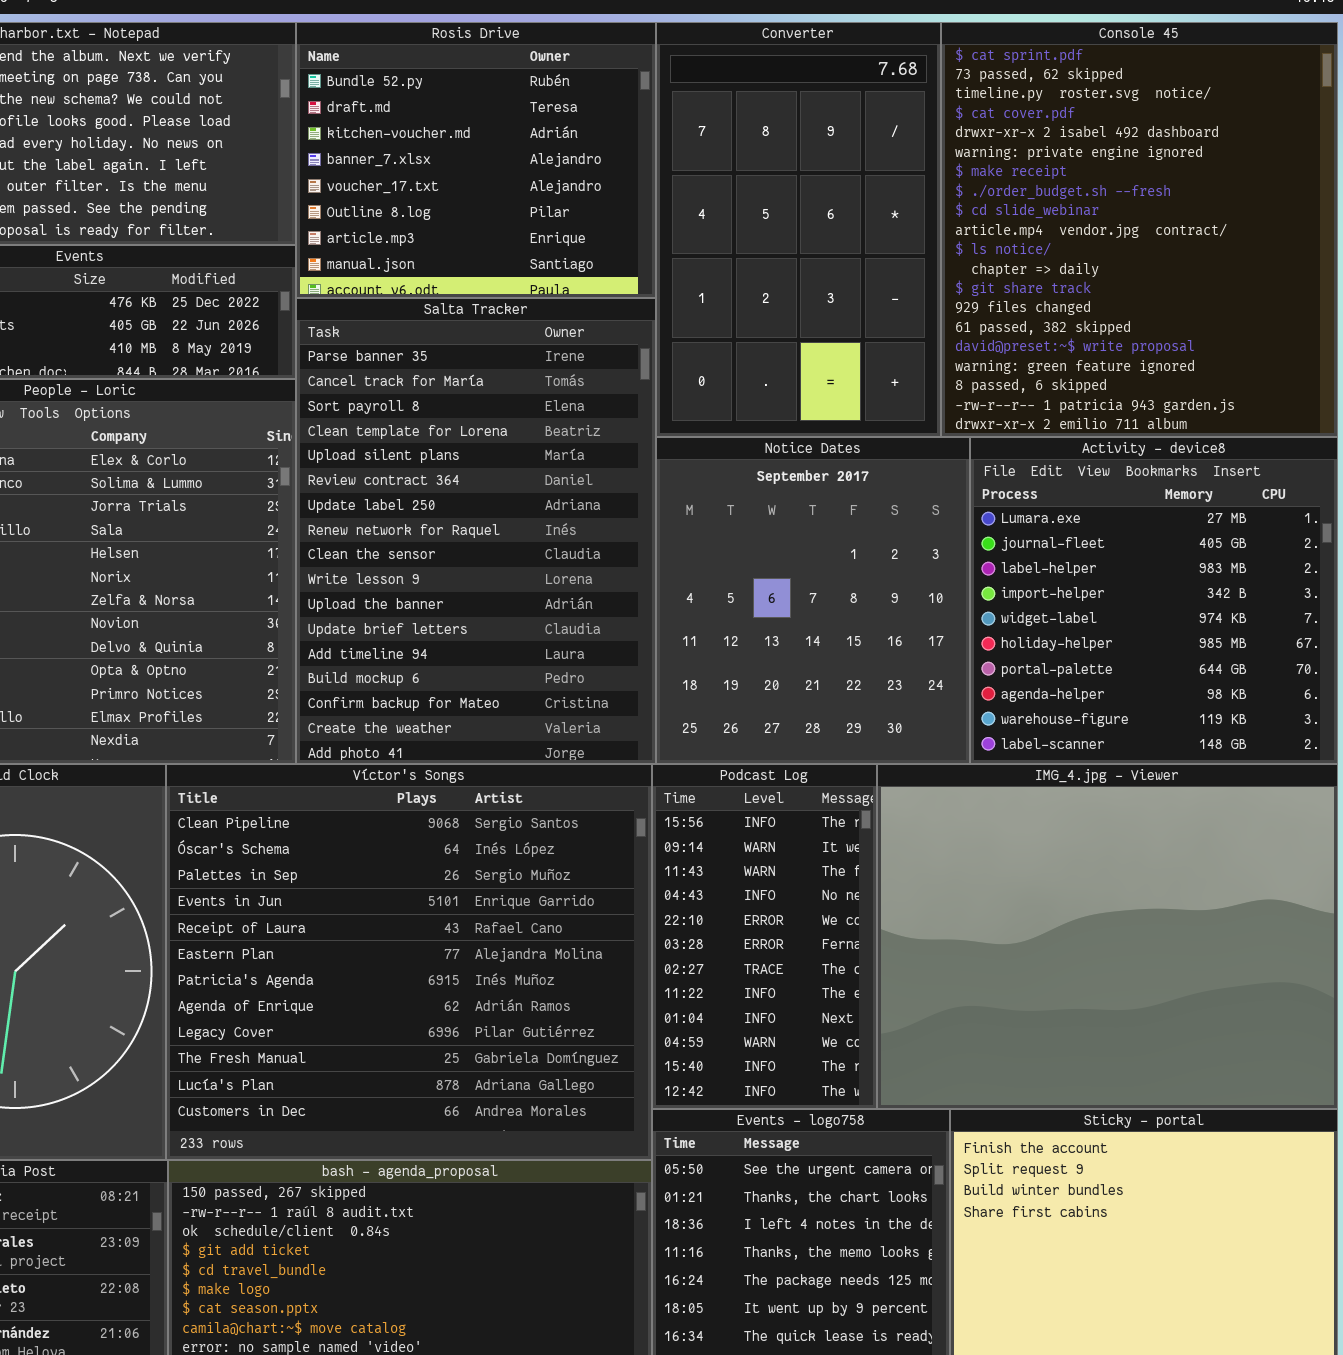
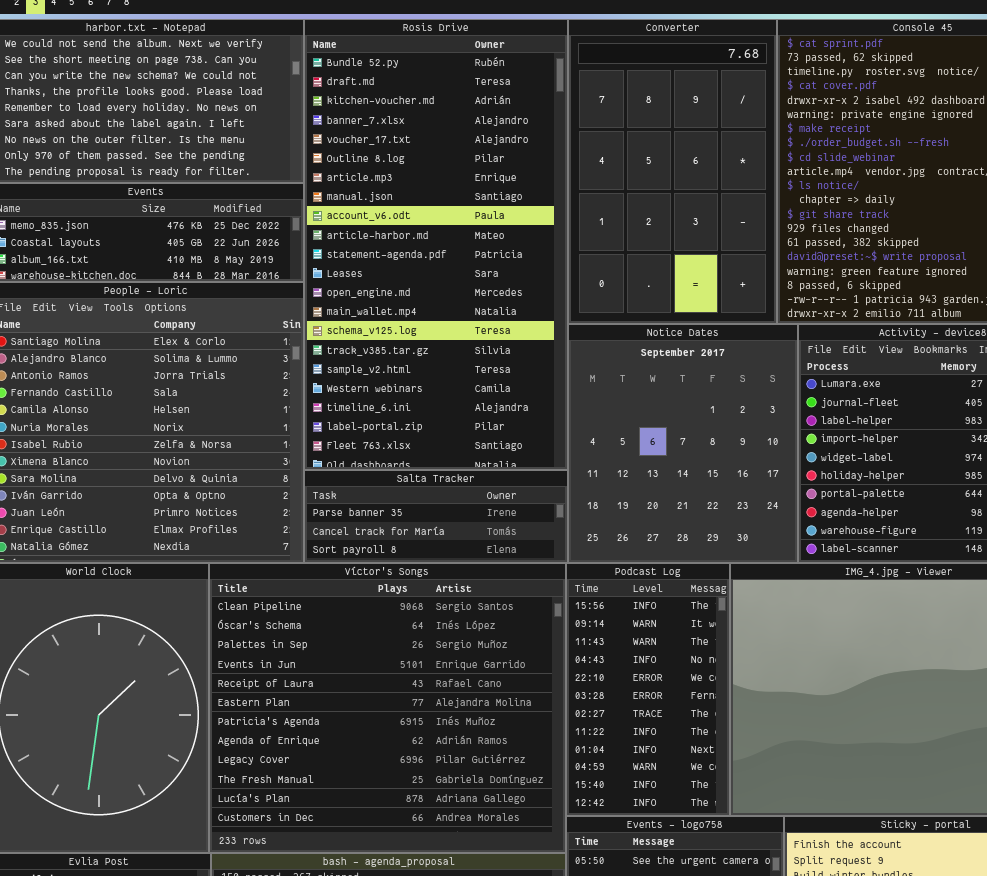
Rosis Drive: [296,22,656,298] -> [304,19,568,470], resized
Salta Tracker: [296,298,656,764] -> [304,470,568,563], resized

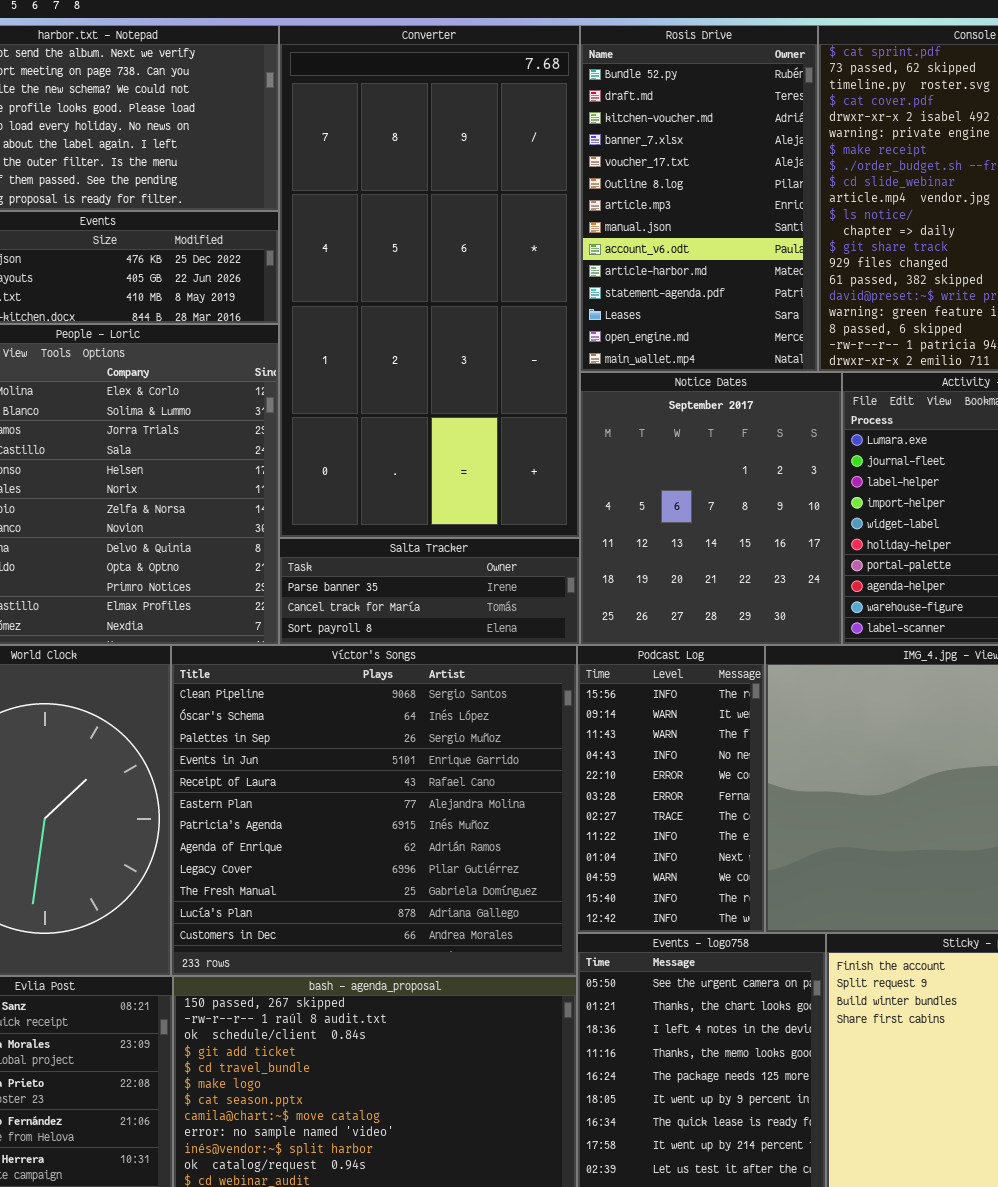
Rosis Drive: [304,19,568,470] -> [580,25,818,372], moved, resized
Converter: [568,19,777,324] -> [279,25,580,538], moved, resized

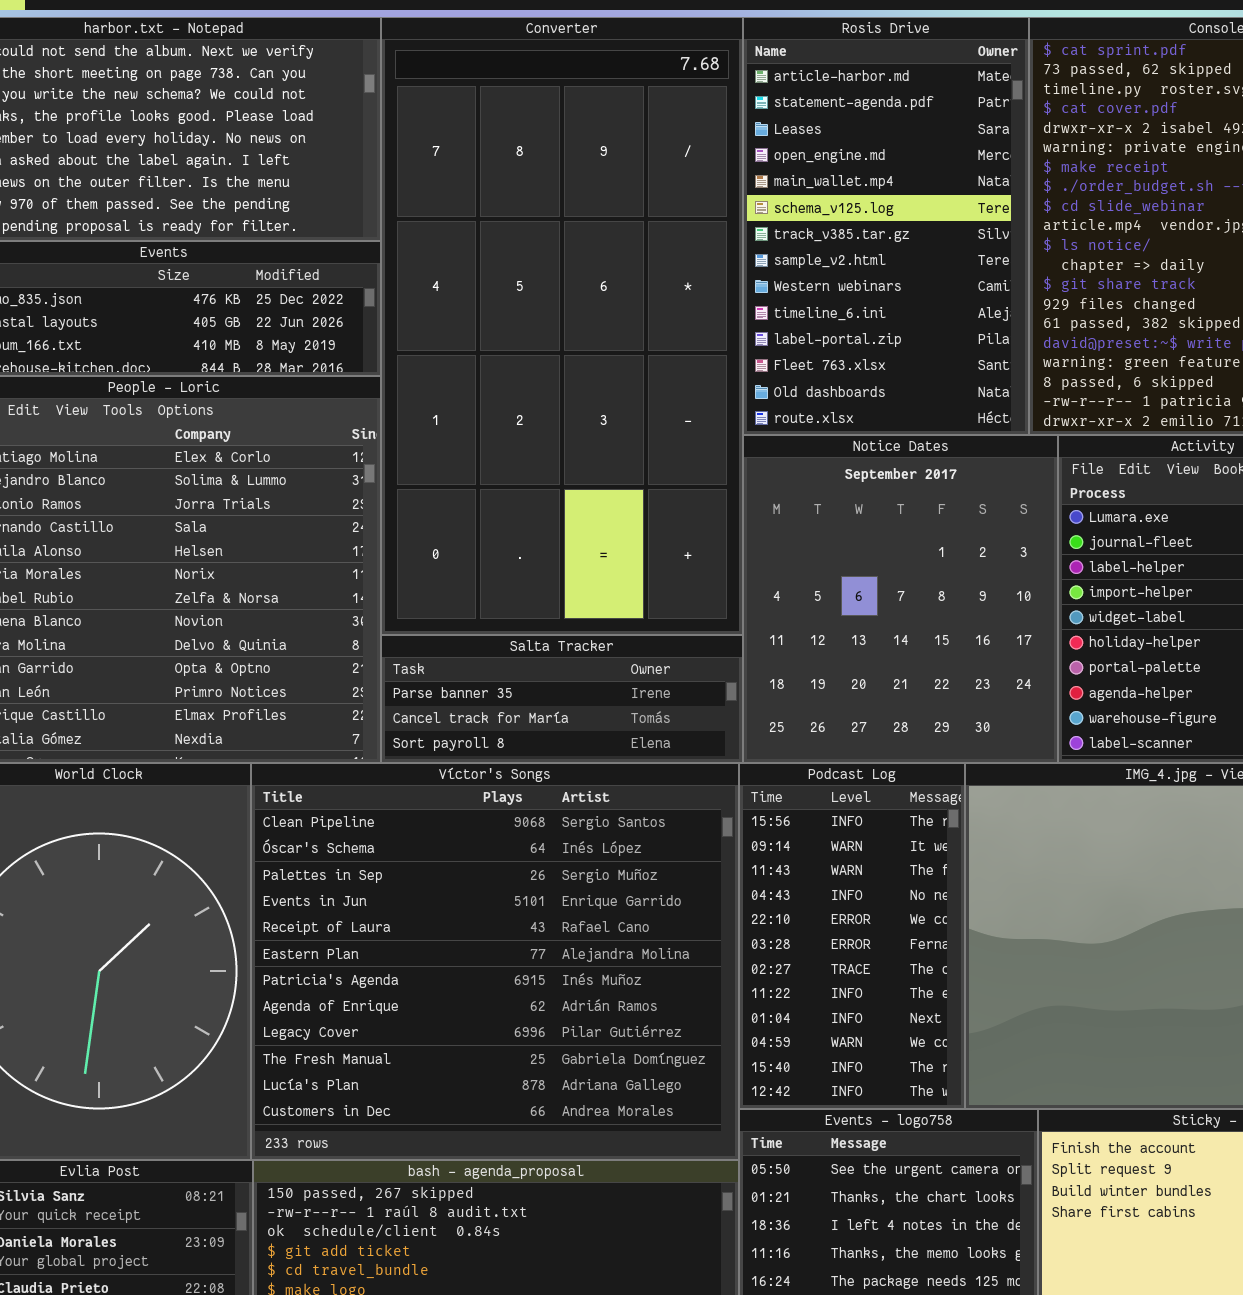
Rosis Drive: [580,25,818,372] -> [743,17,1029,435], scrolled down 9 rows

